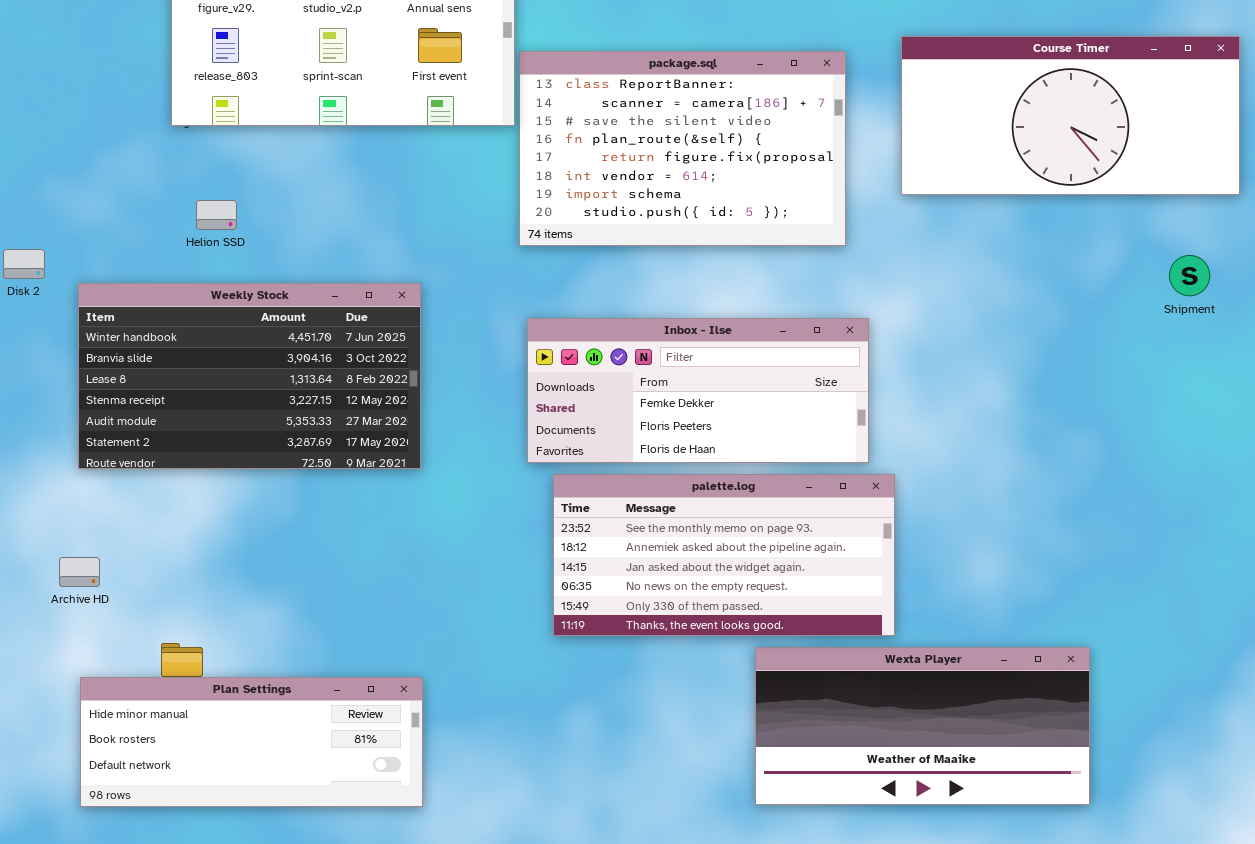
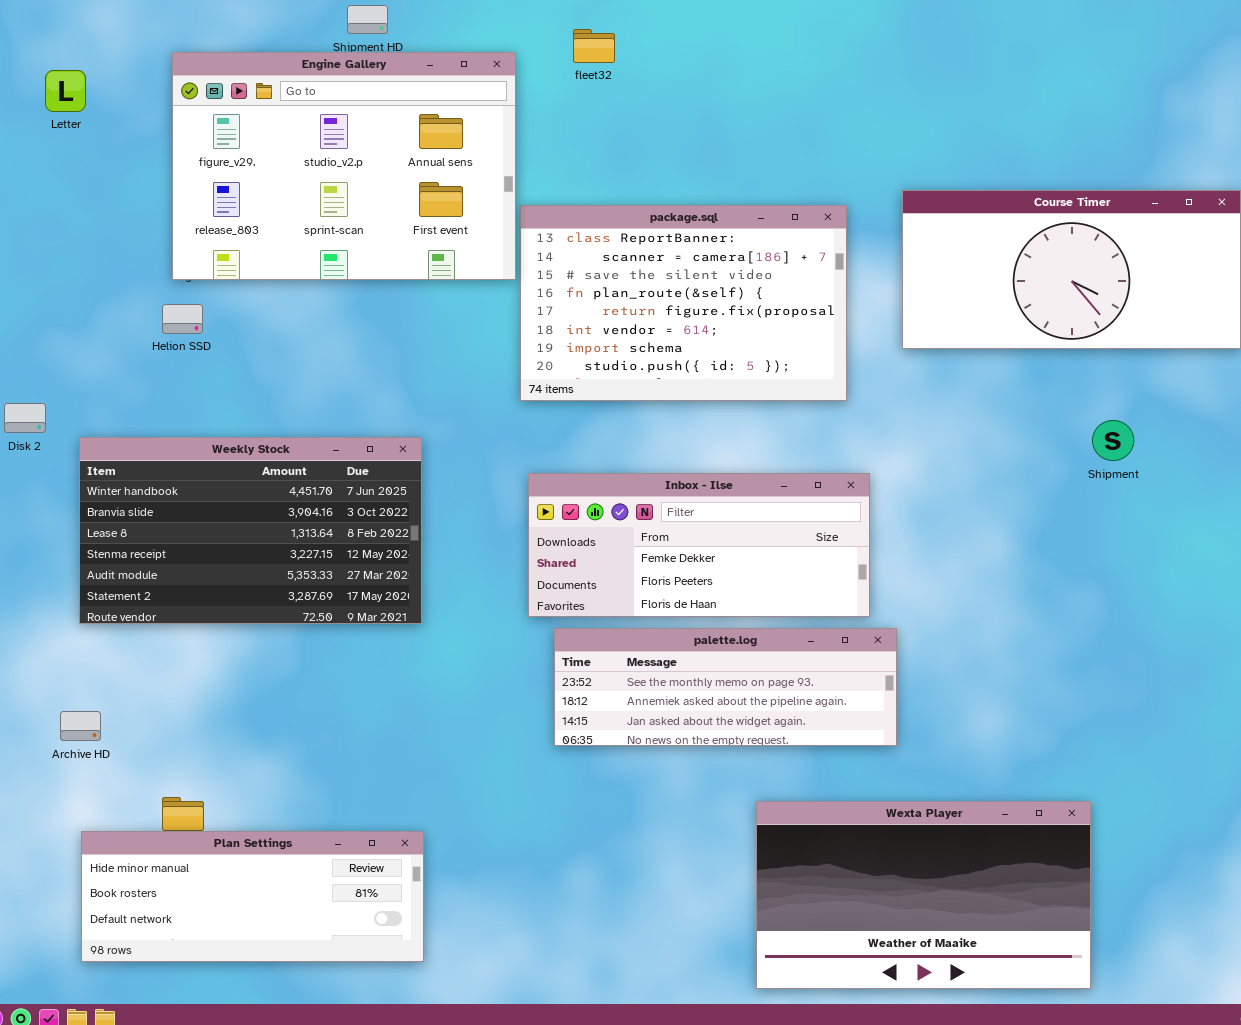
Helion SSD: [196,200,237,230] -> [162,304,203,334], moved
Shipment: [1169,255,1210,296] -> [1092,420,1134,461], moved
palette.log: [553,474,895,636] -> [554,628,897,746], resized
Wexta Player: [755,647,1090,805] -> [756,801,1091,989], resized

